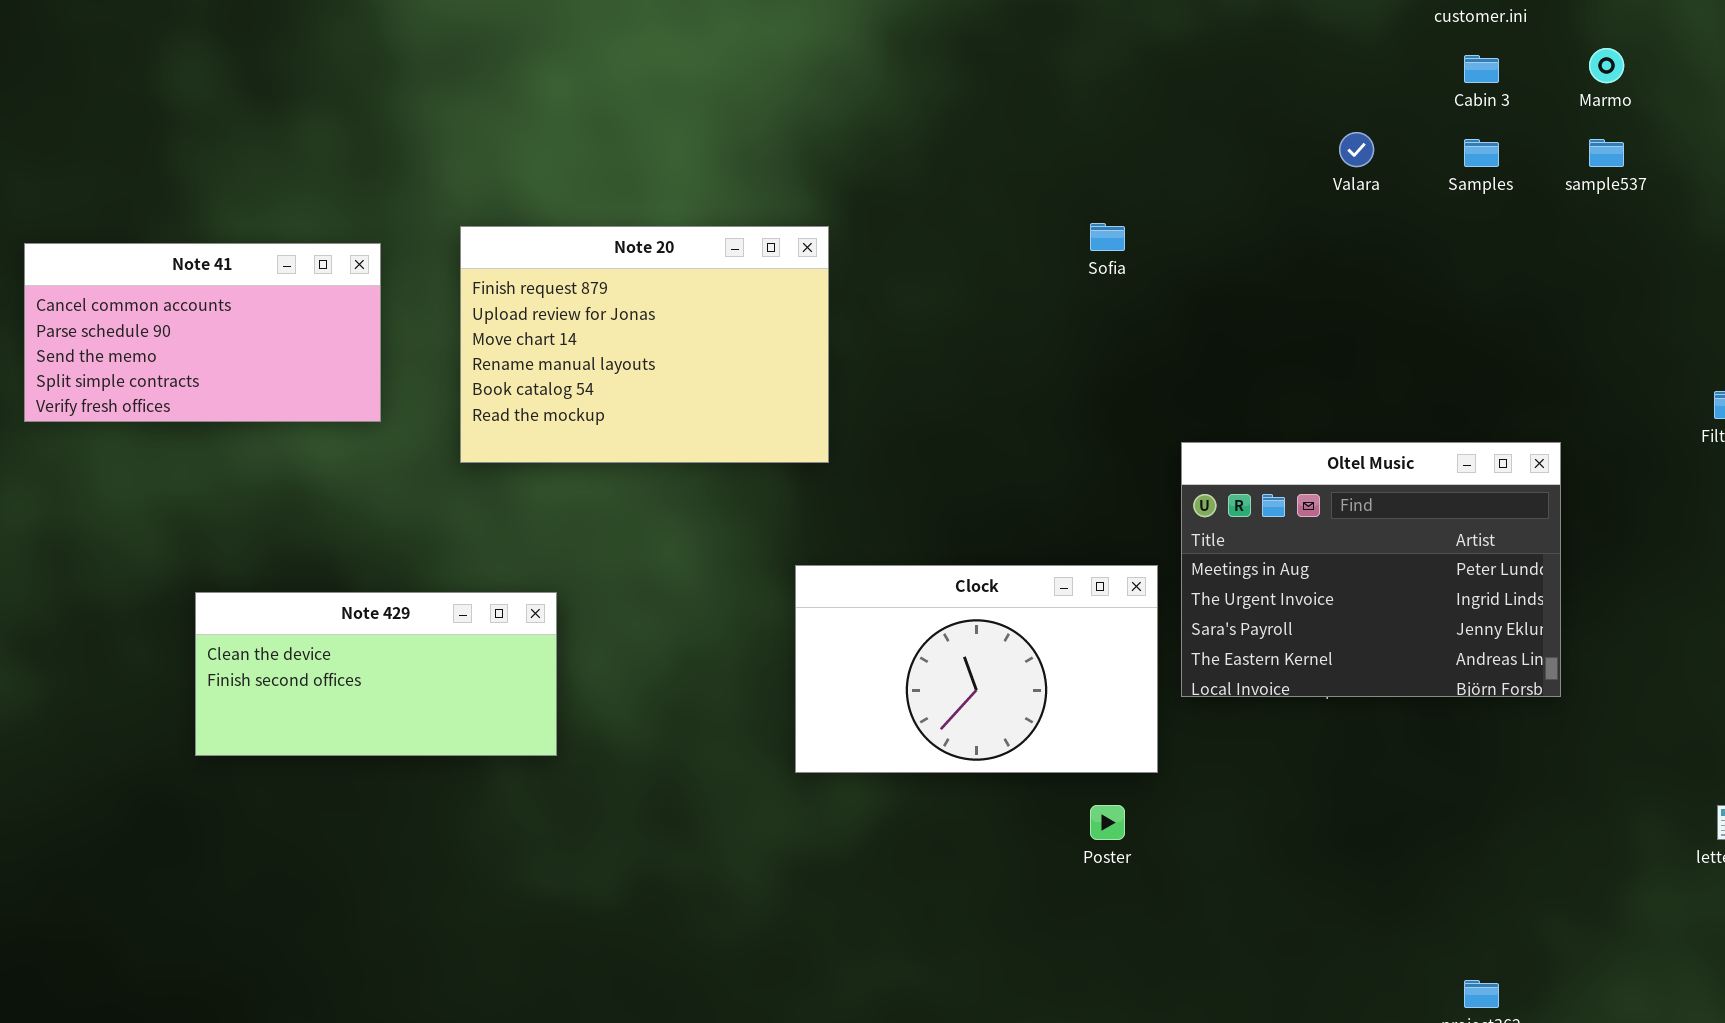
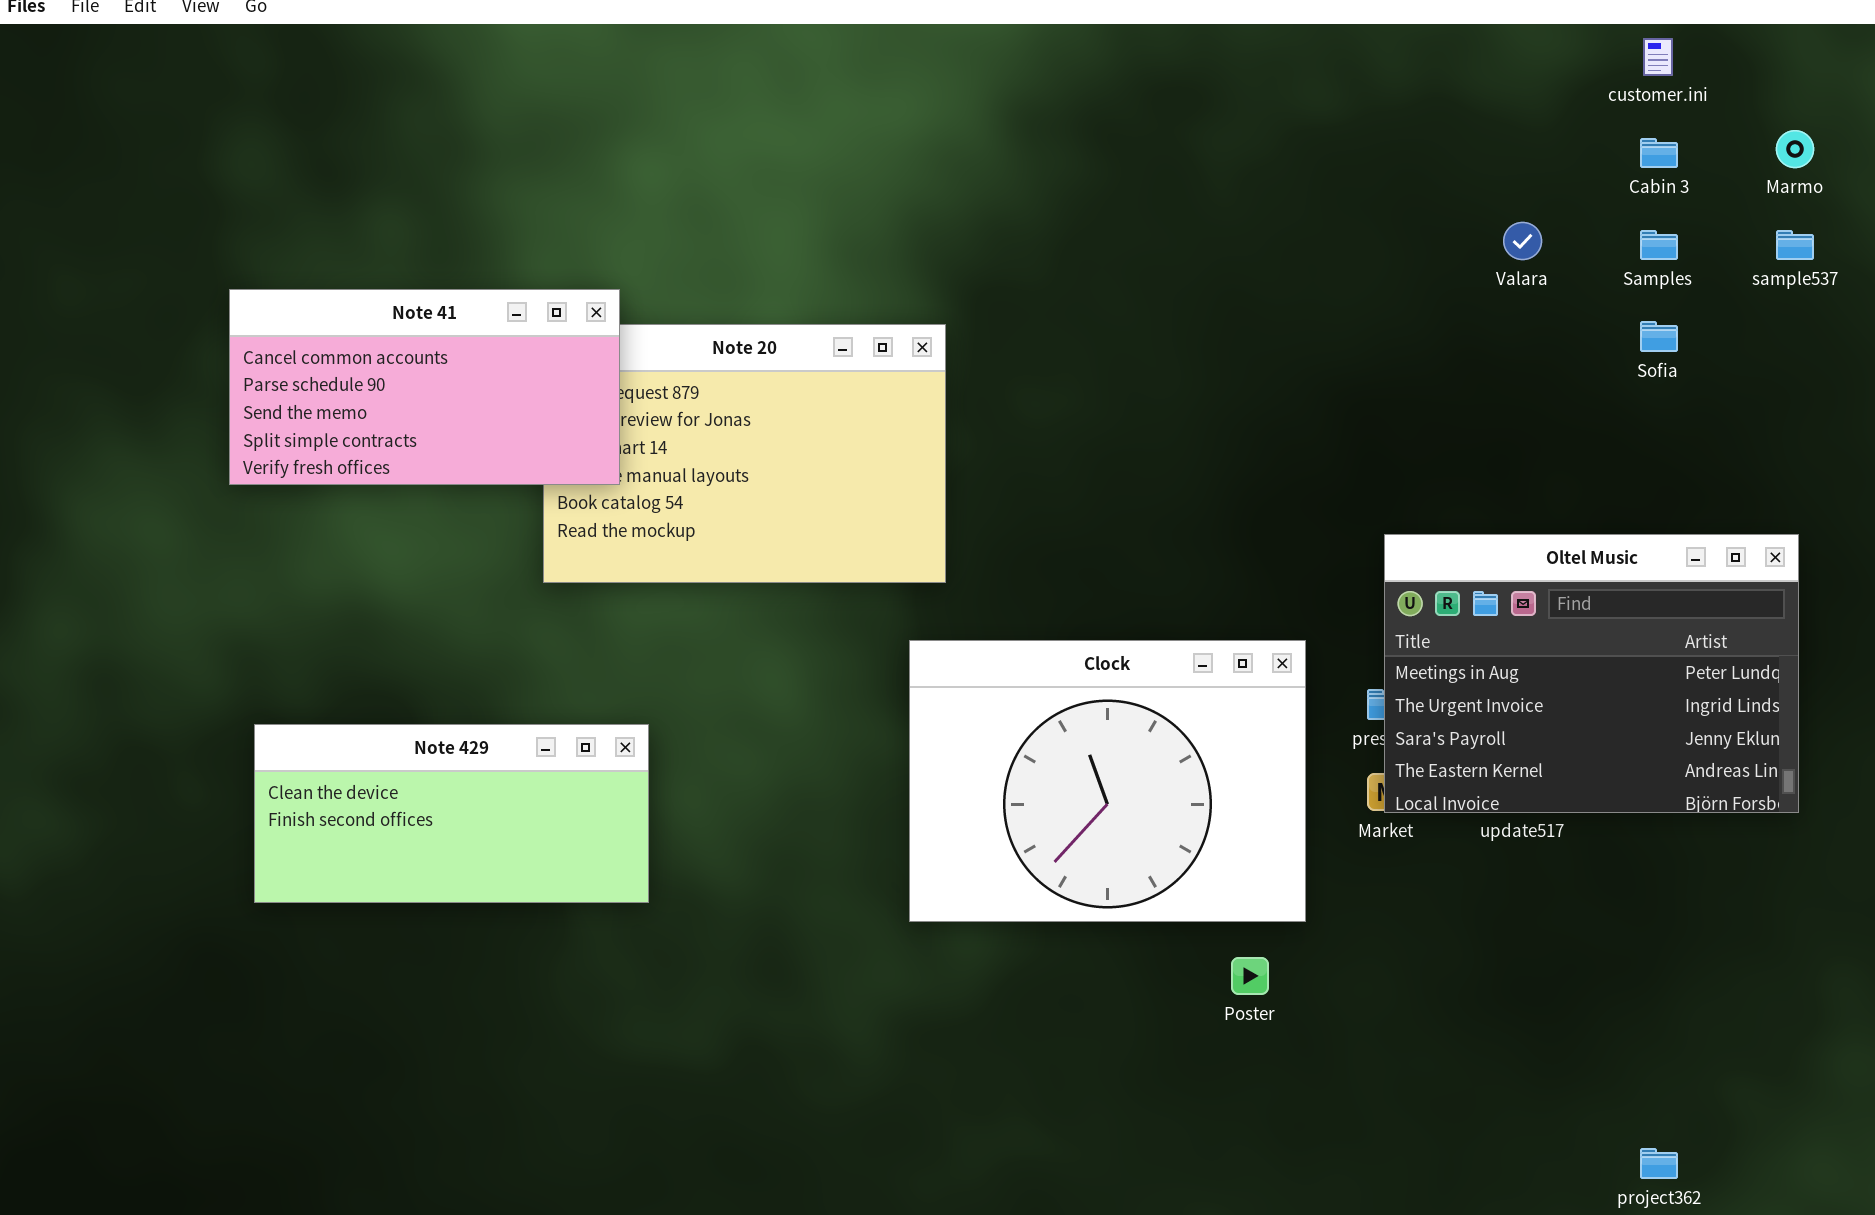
Sofia: [1090,223,1125,251] -> [1640,321,1678,352], moved
Note 41: [24,243,381,422] -> [229,289,620,485], moved
Oltel Music: [1181,442,1561,697] -> [1384,534,1799,813], moved
Clock: [795,565,1158,773] -> [909,640,1306,922], resized

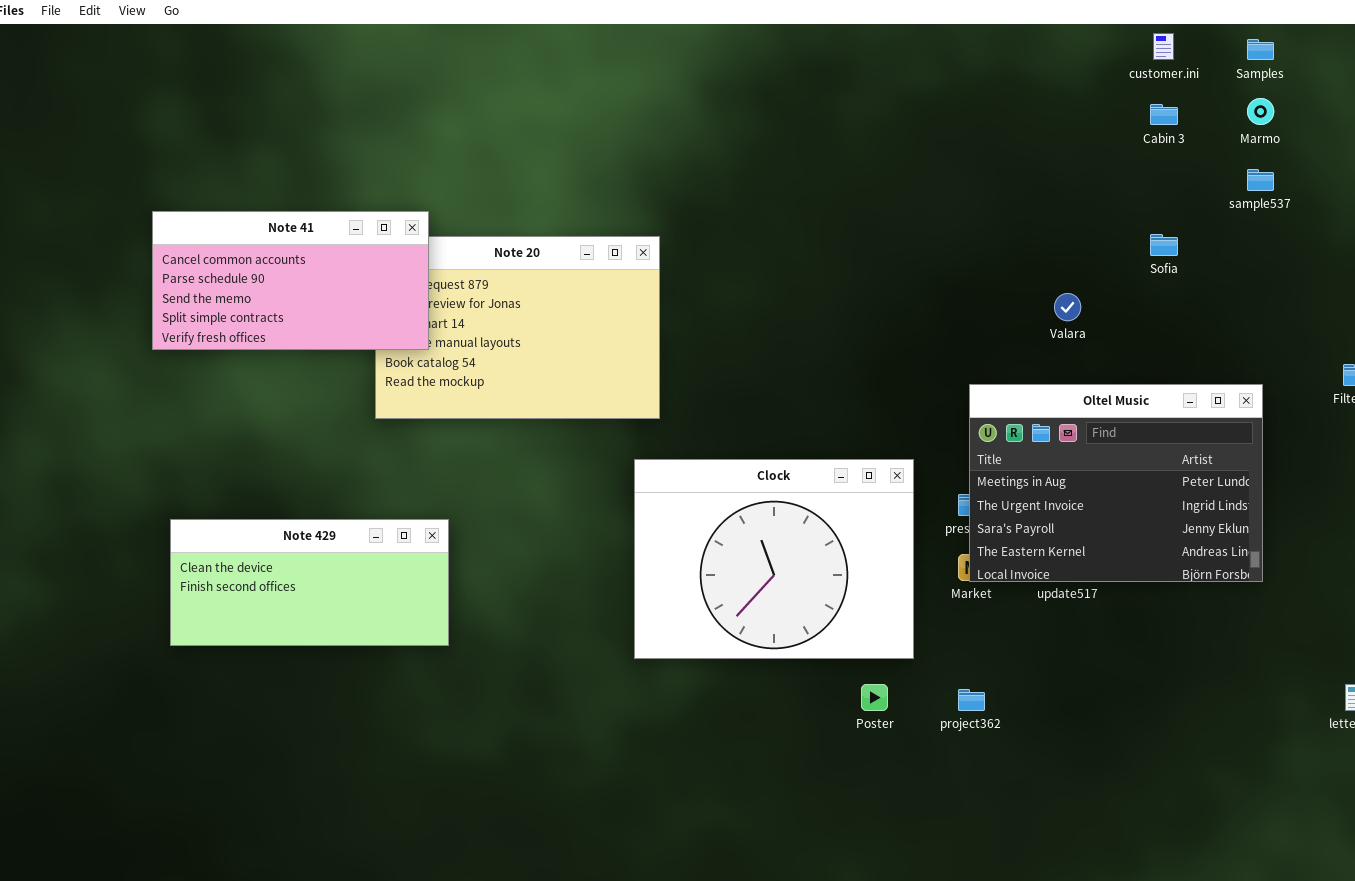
Valara: [1503,222,1542,260] -> [1054,293,1081,321], moved
Samples: [1640,230,1678,260] -> [1247,39,1274,60], moved
project362: [1640,1148,1678,1179] -> [958,689,985,711], moved

